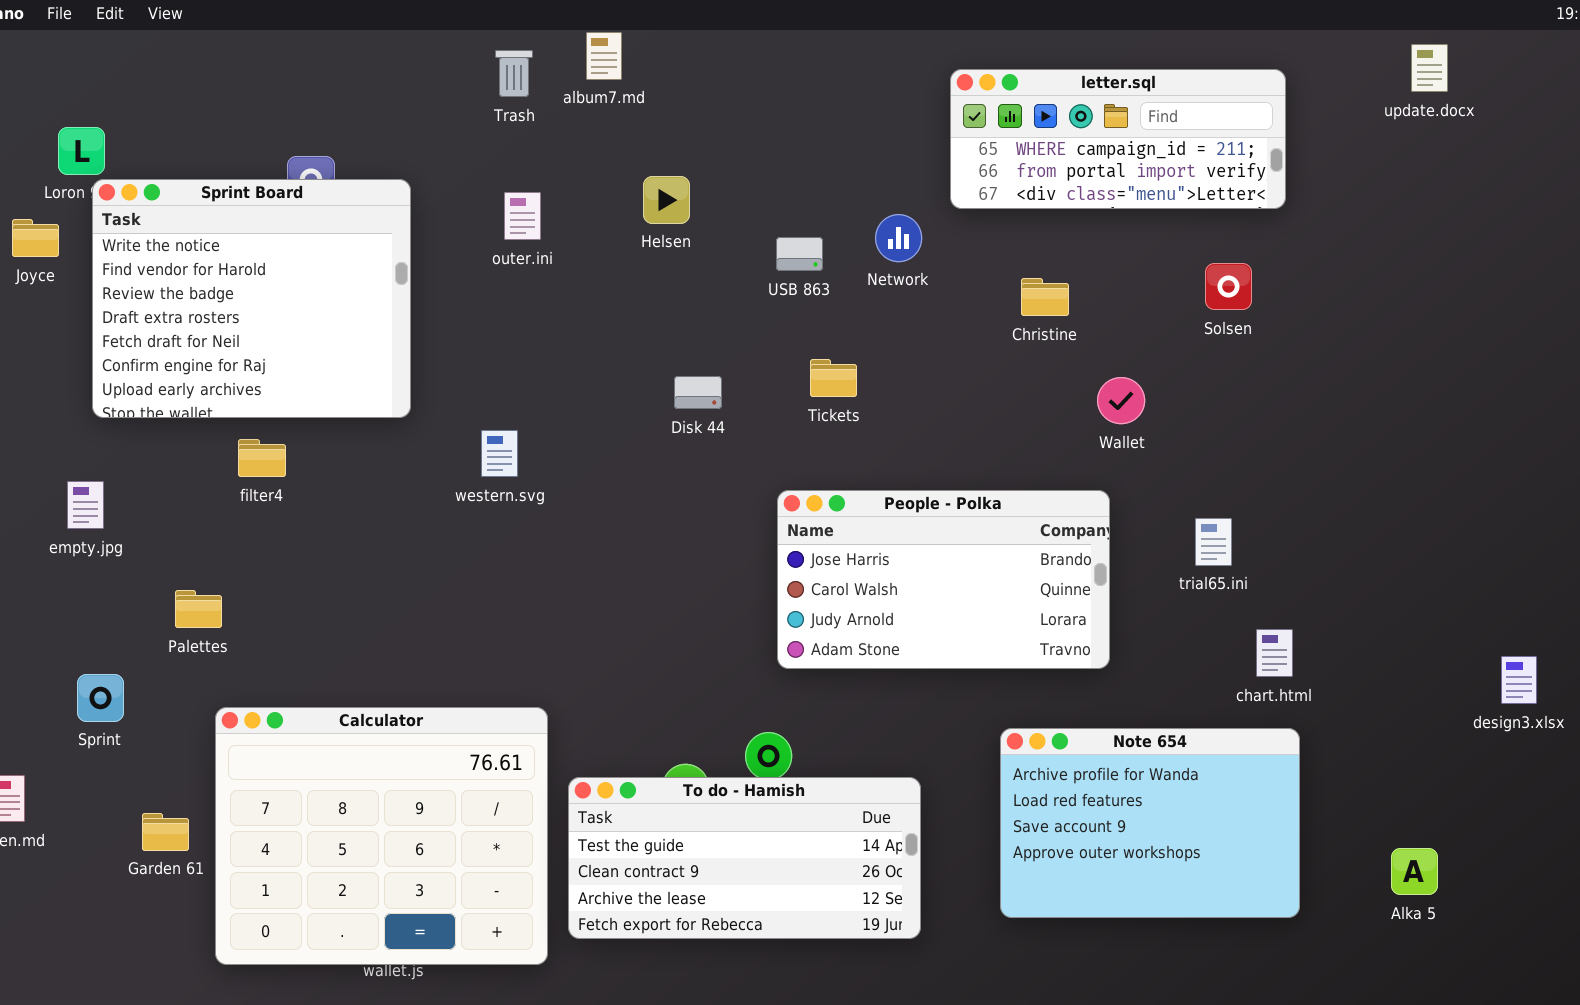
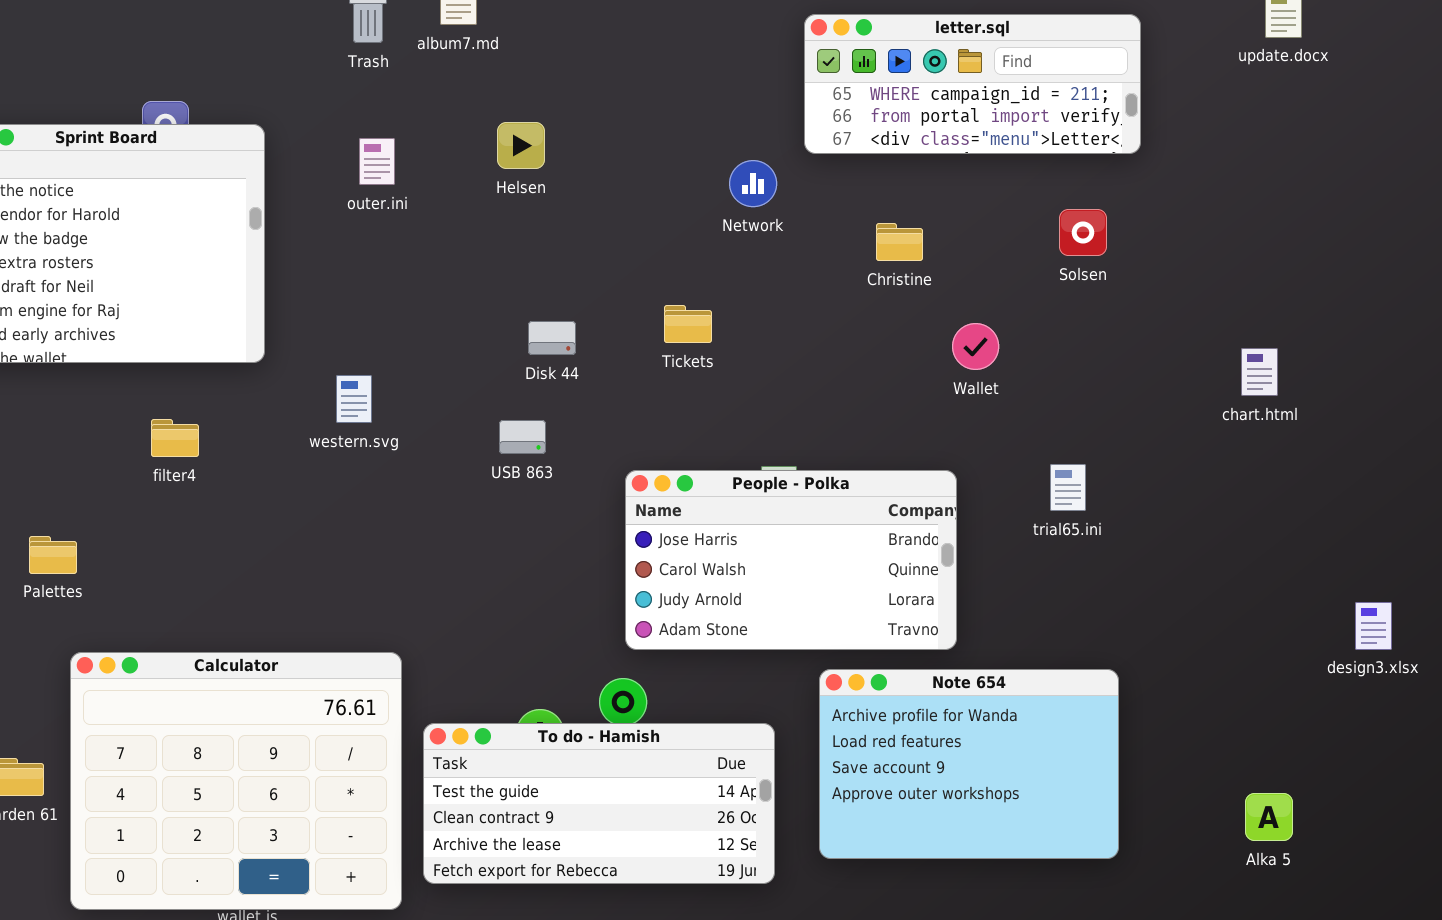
USB 863: [776,237,823,271] -> [499,420,546,454], moved
filter4: [238,439,286,477] -> [151,419,199,457], moved
People - Polka: [777,490,1110,669] -> [625,470,957,650], moved
chart.html: [1256,629,1293,677] -> [1241,348,1278,396], moved
Note 654: [1000,728,1300,918] -> [819,669,1119,859], moved

